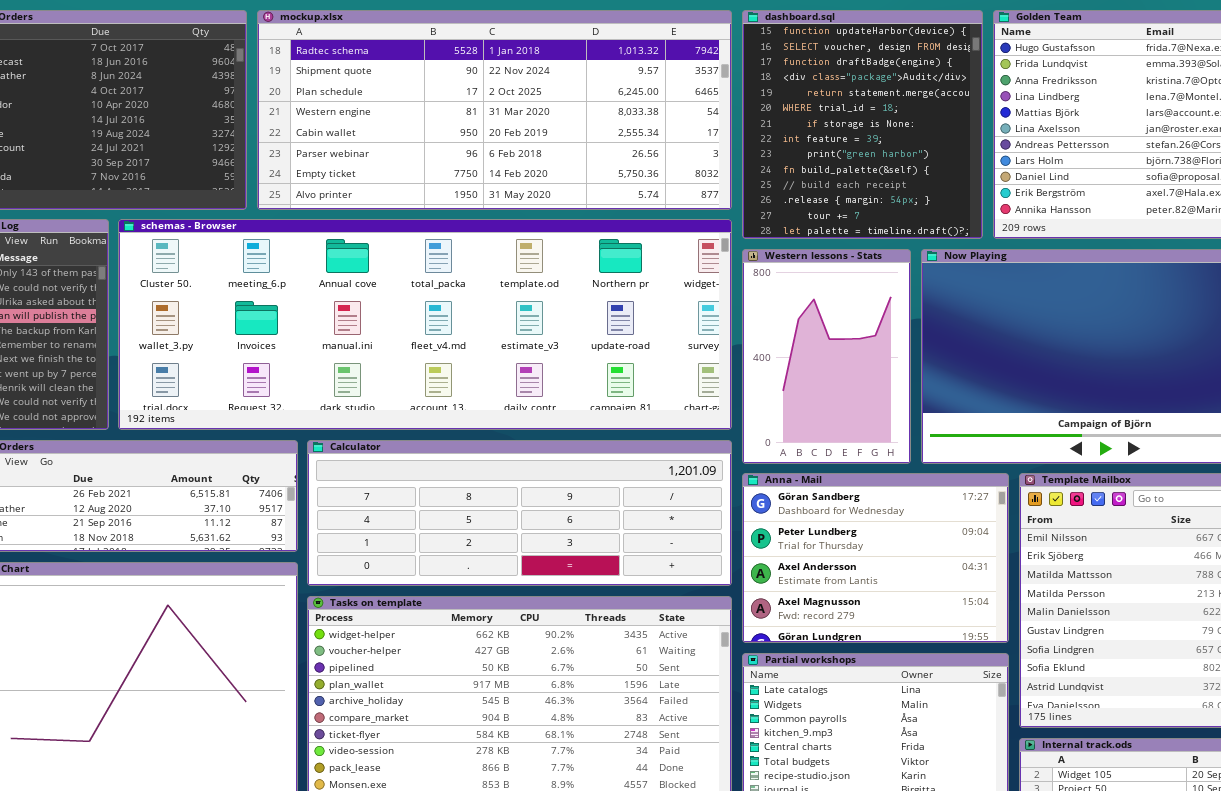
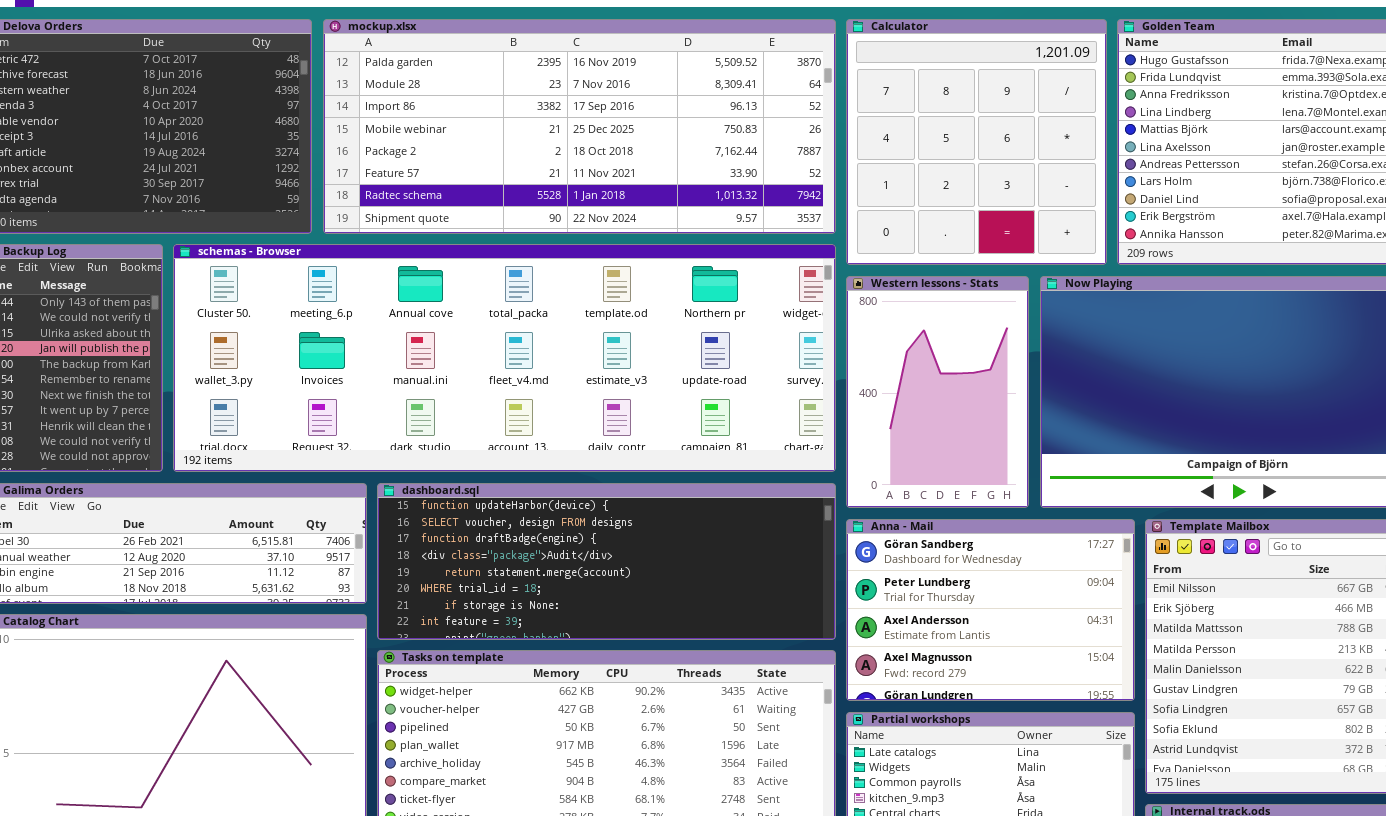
mockup.xlsx: [257,10,732,210] -> [323,19,836,234], scrolled up 6 rows
dashboard.sql: [742,10,983,239] -> [377,483,836,640], moved, resized
Calculator: [307,440,732,586] -> [846,19,1107,265], moved, resized

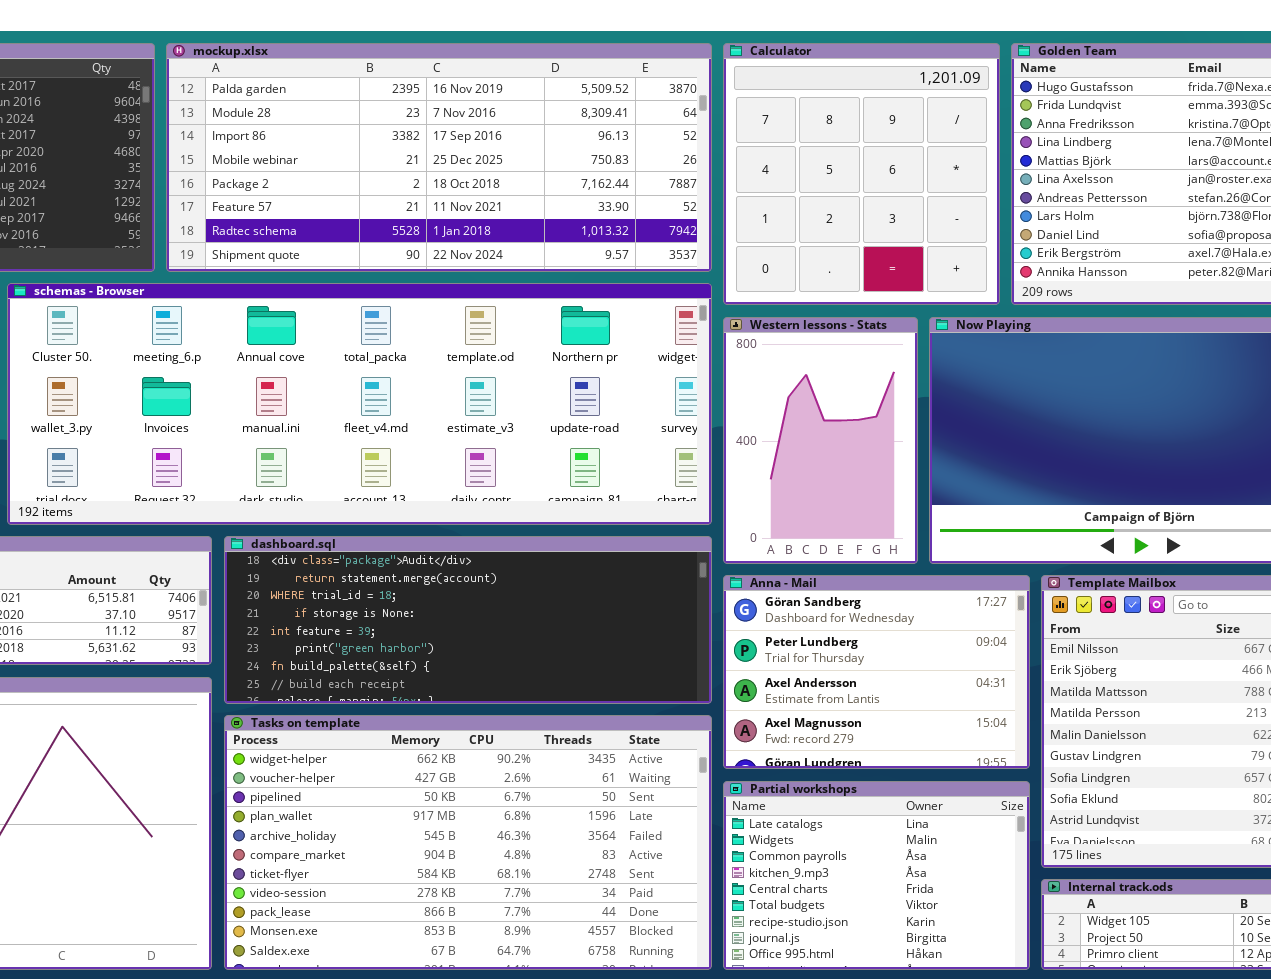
dashboard.sql: [377,483,836,640] -> [224,536,712,704], scrolled down 3 rows

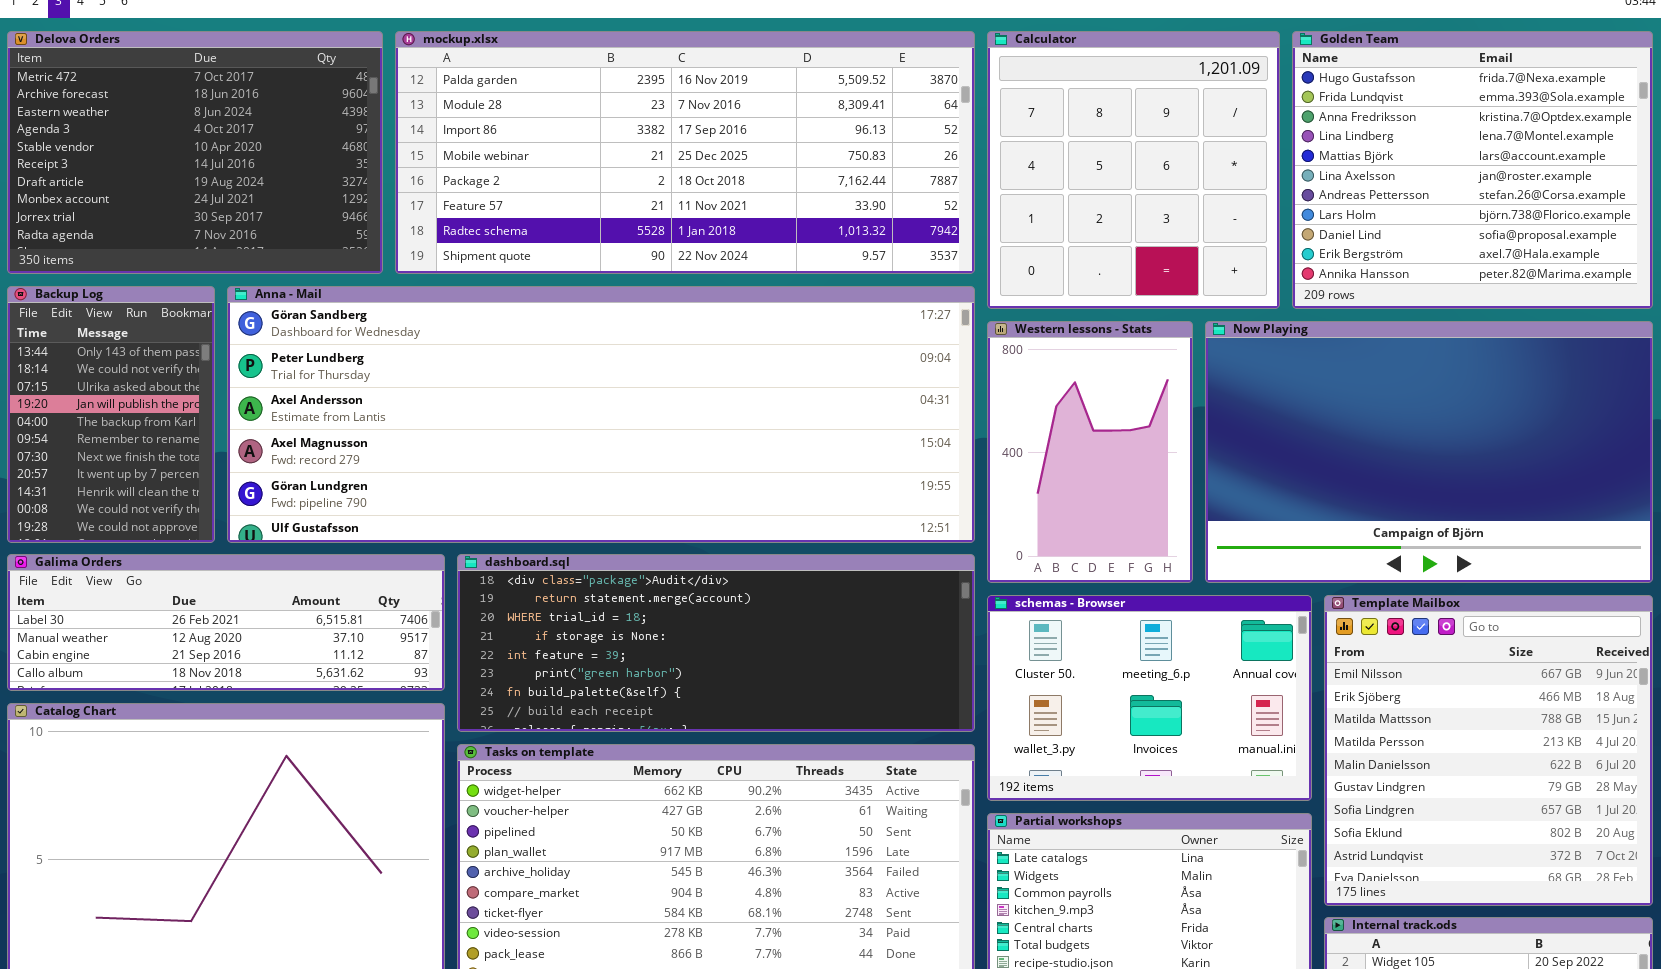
schemas - Browser: [7,283,712,525] -> [987,595,1312,801], moved, resized
Anna - Mail: [723,575,1030,769] -> [227,286,975,543], moved, resized

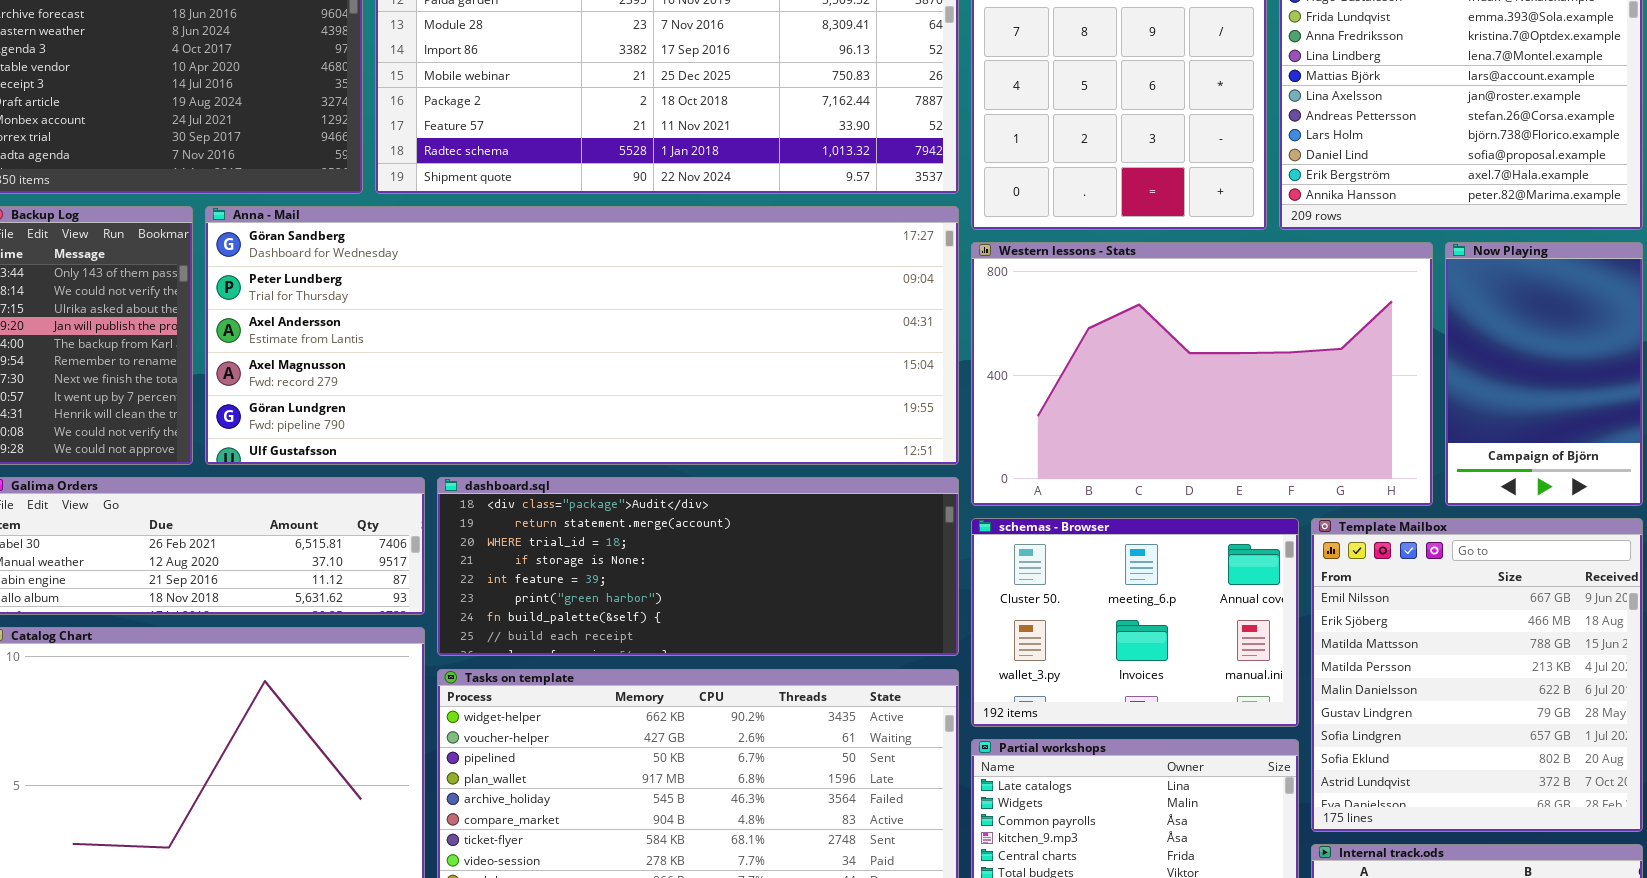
Western lessons - Stats: [987,321,1193,583] -> [971,242,1433,506], resized
Now Playing: [1205,321,1653,583] -> [1445,242,1643,506], resized

